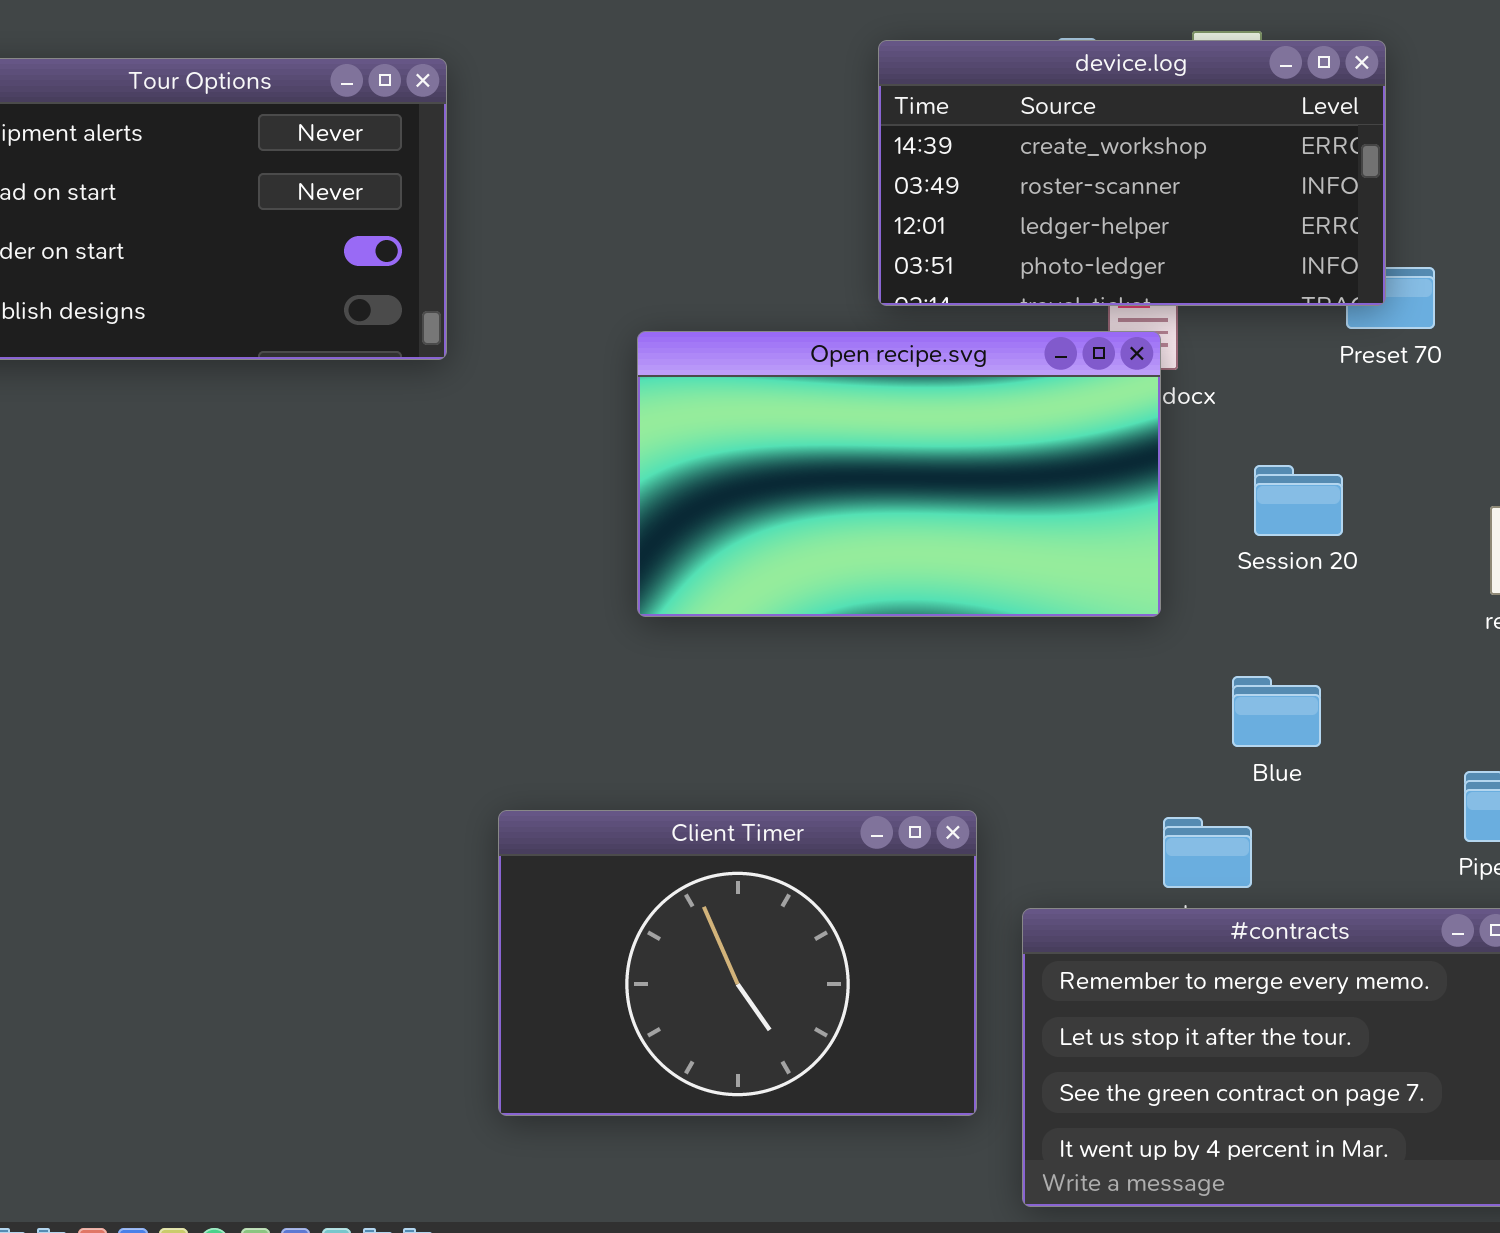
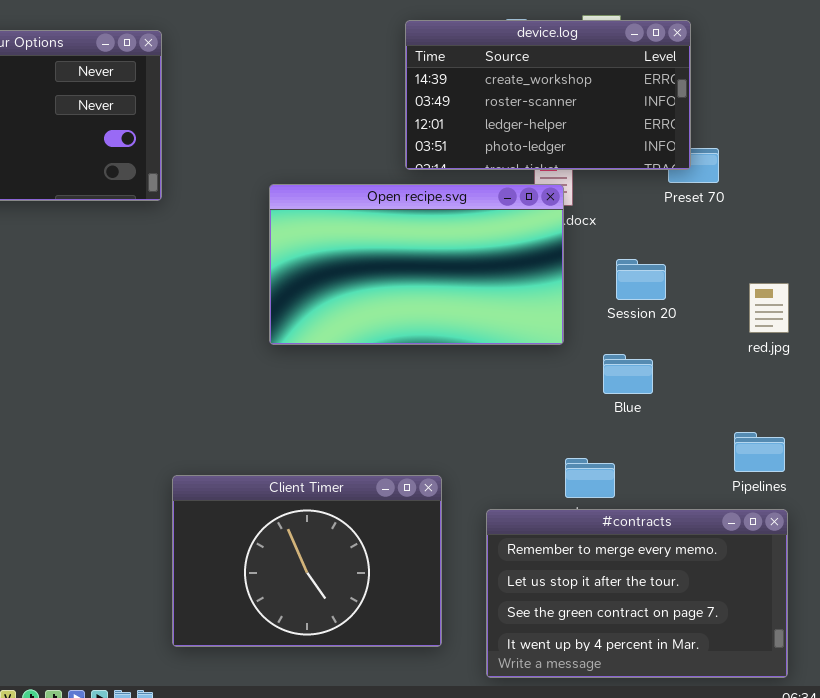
Blue: [1232,676,1321,747] -> [603,354,653,394], moved
Client Timer: [498,810,977,1116] -> [172,475,442,647], moved

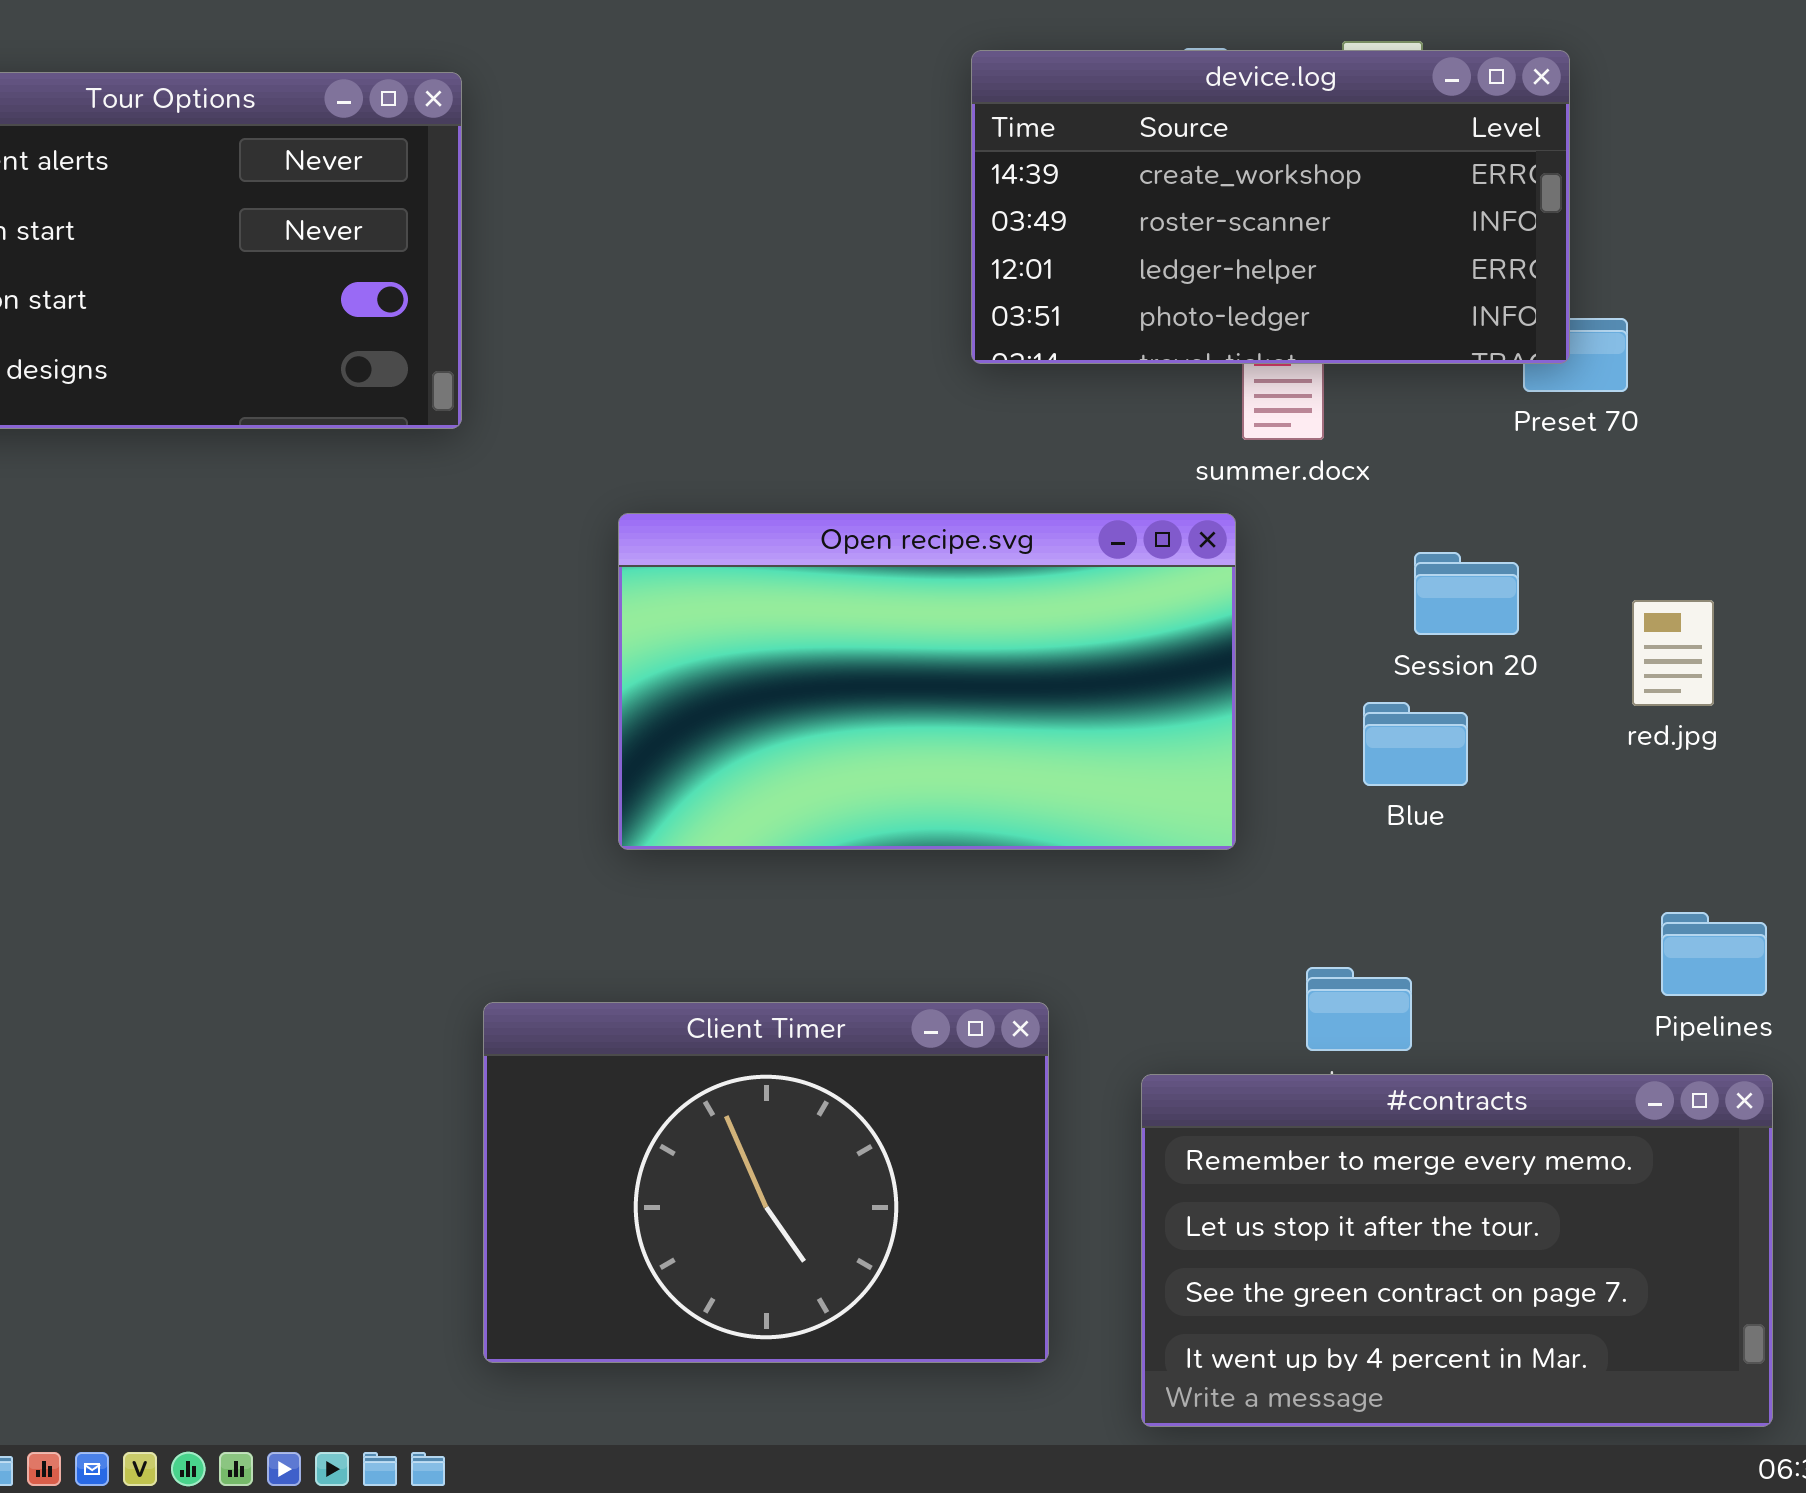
Open recipe.svg: [269,184,564,345] -> [618,513,1236,850], moved
red.jpg: [749,283,789,333] -> [1632,600,1714,706], moved
Blue: [603,354,653,394] -> [1363,702,1468,786], moved

